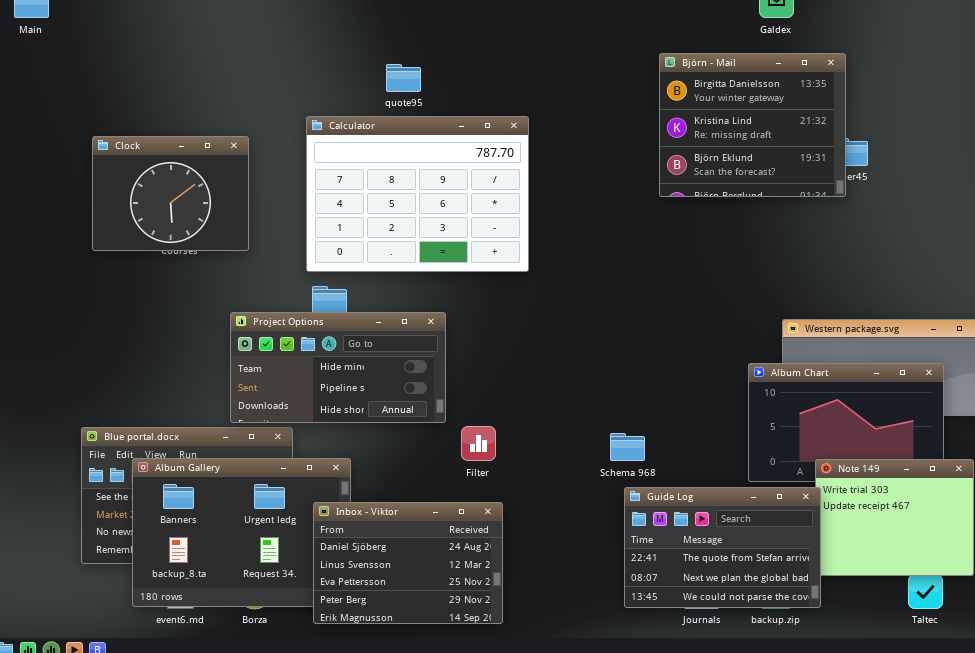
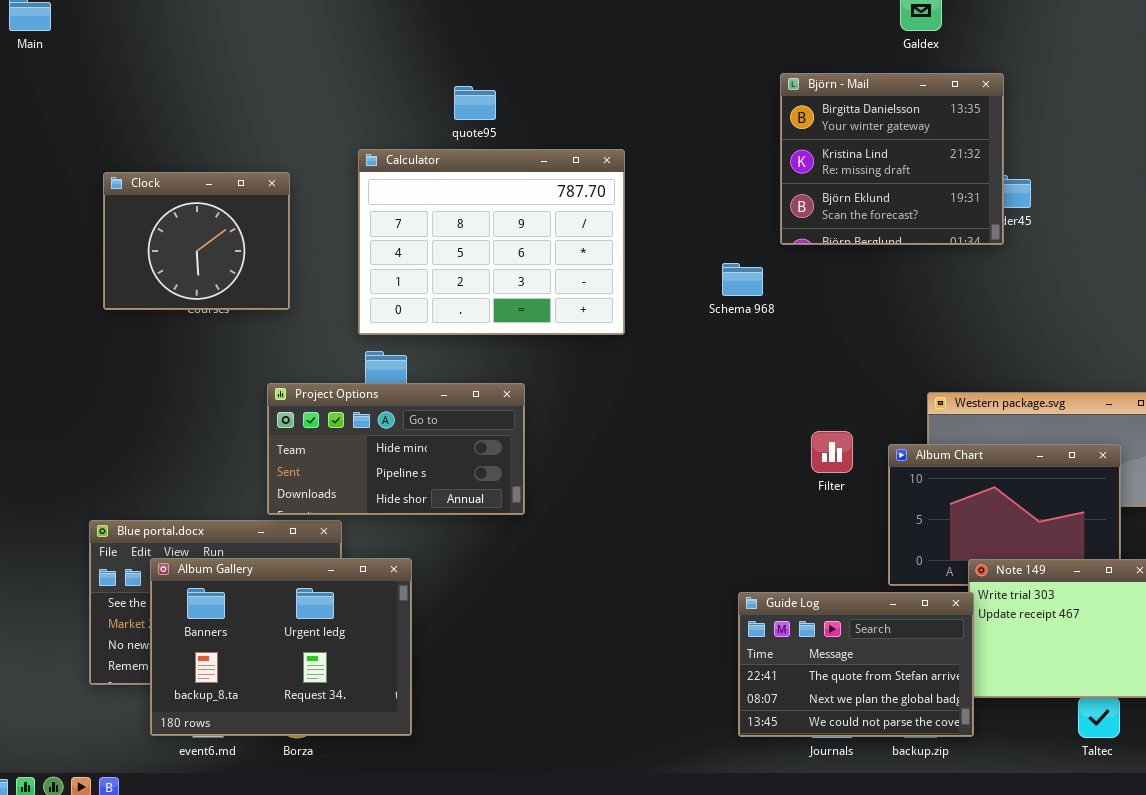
Filter: [461,426,496,461] -> [811,431,853,473], moved
Schema 968: [610,433,645,461] -> [722,263,763,296], moved
Inbox - Viktor: [313,502,503,624] -> none, closed

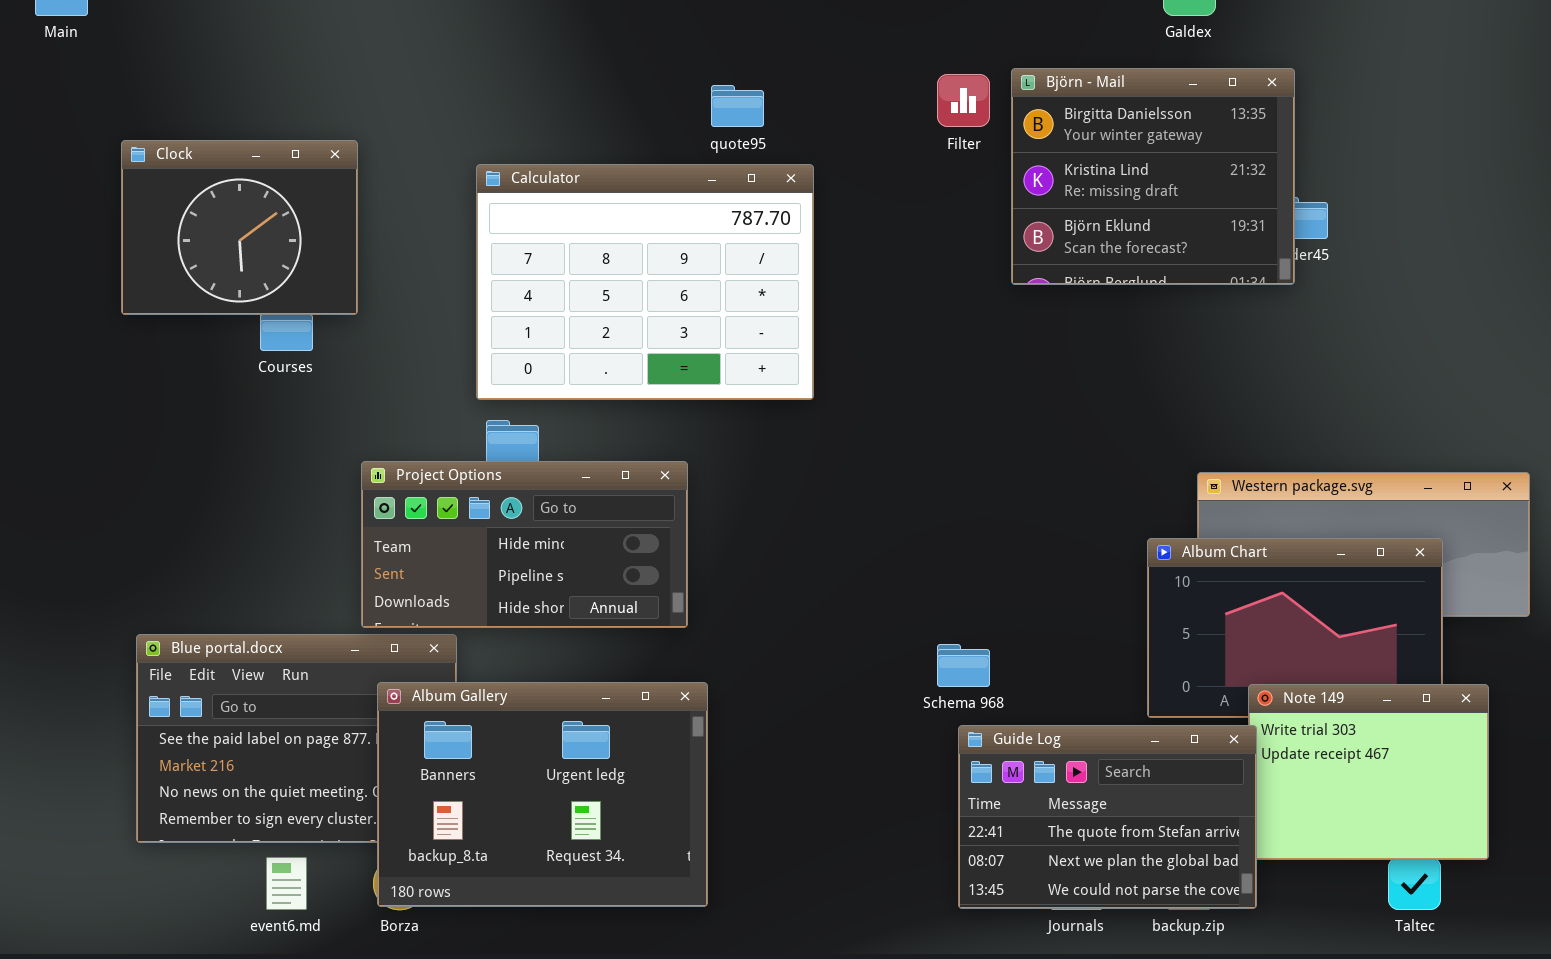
quote95: [454,86,496,120] -> [711,85,764,127], moved
Clock: [103,172,290,310] -> [121,140,358,315], moved
Schema 968: [722,263,763,296] -> [937,644,990,687], moved
Filter: [811,431,853,473] -> [937,74,990,127], moved
Album Gallery: [150,558,412,736] -> [377,682,708,907], moved

